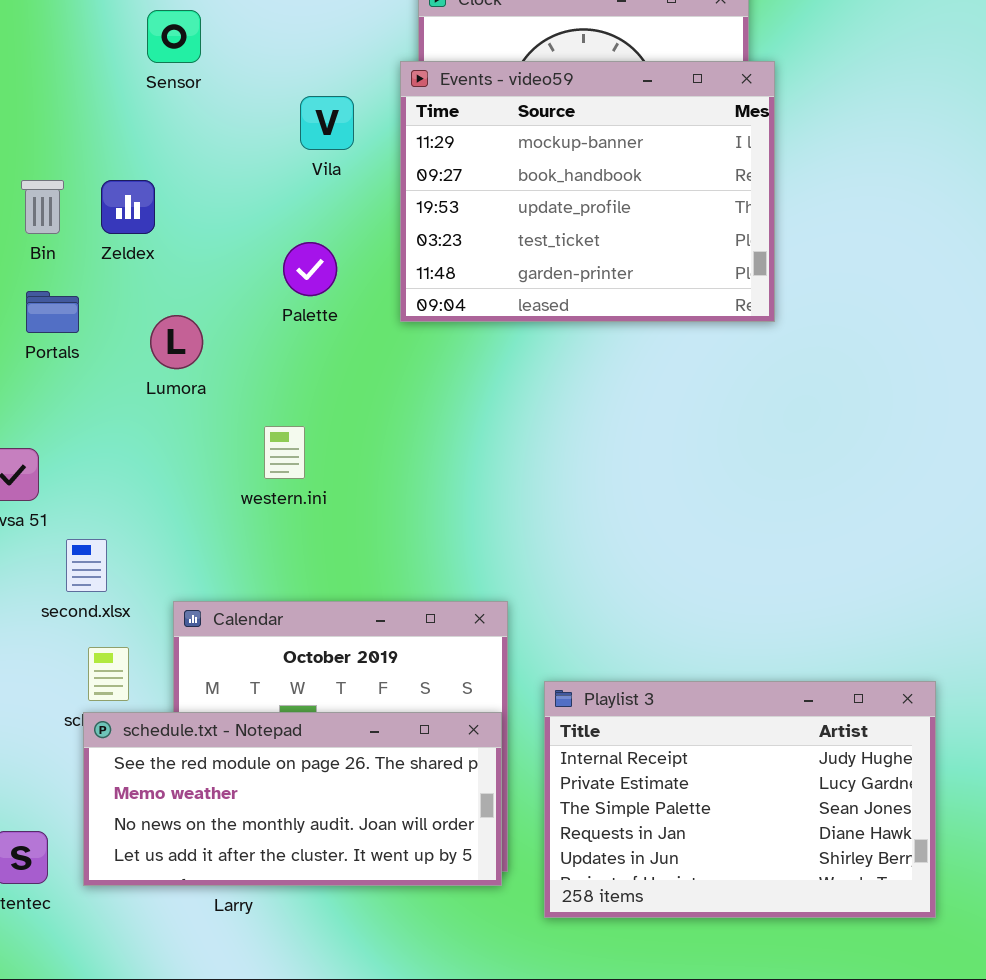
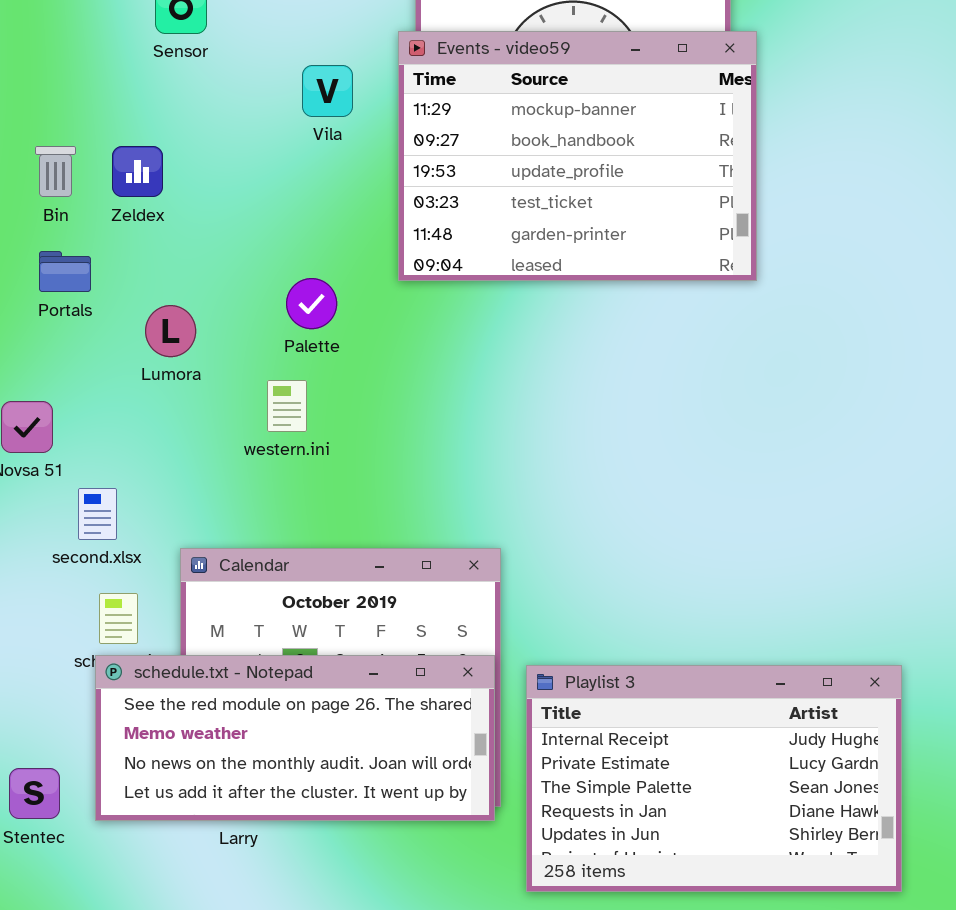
Palette: [283,242,337,296] -> [286,278,337,329], moved
Lumora: [150,315,203,369] -> [145,305,196,357], moved
Playlist 3: [544,681,936,918] -> [526,665,902,892], moved

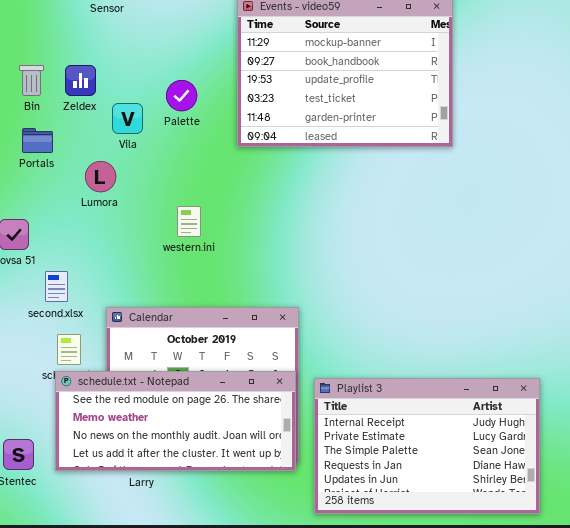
Vila: [302,65,353,117] -> [112,103,143,134], moved
Palette: [286,278,337,329] -> [166,80,197,111], moved
western.ini: [267,380,307,432] -> [177,206,201,237], moved

